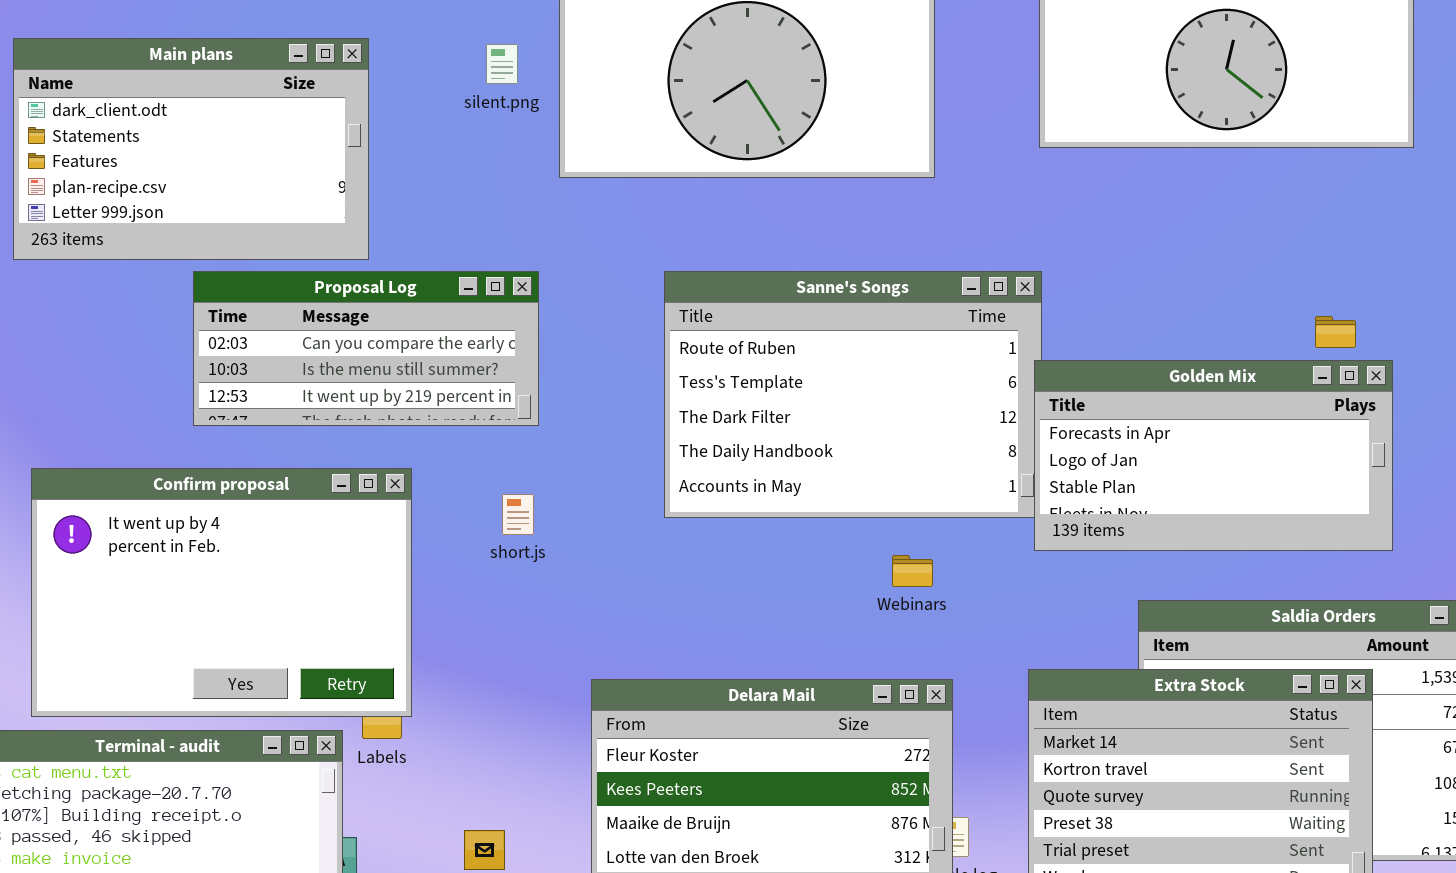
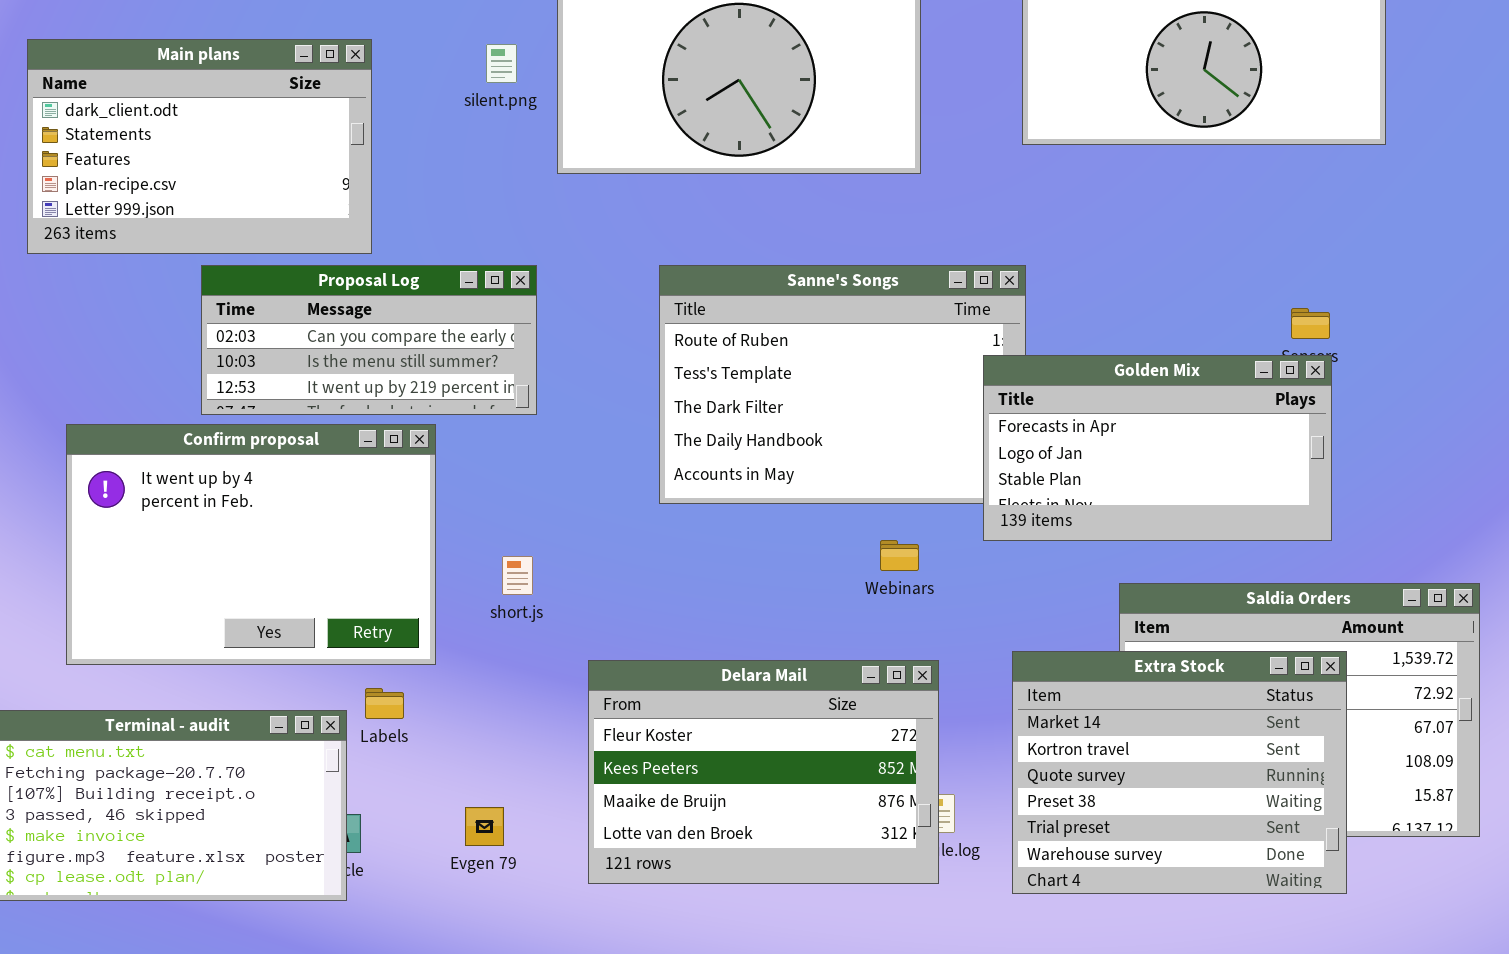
Golden Mix: [1034,360,1393,551] -> [983,355,1332,541], moved
Confirm proposal: [31,468,412,717] -> [66,424,436,665], moved
short.js: [502,494,534,535] -> [502,556,533,595], moved

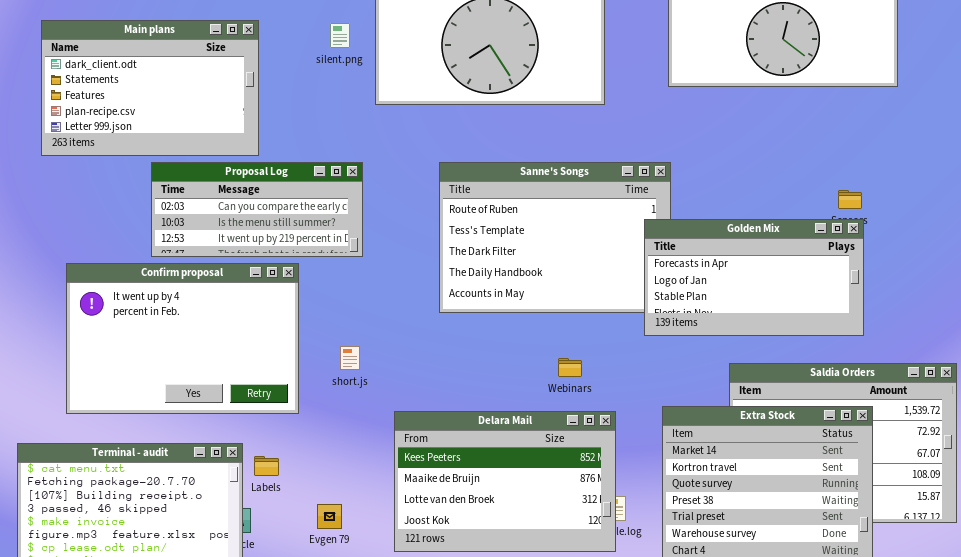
Webinars: [880,540,919,571] -> [558,358,582,377], moved
Delara Mail: [588,660,939,884] -> [394,411,616,552], scrolled down 1 row
Labels: [365,688,404,719] -> [254,456,279,476], moved

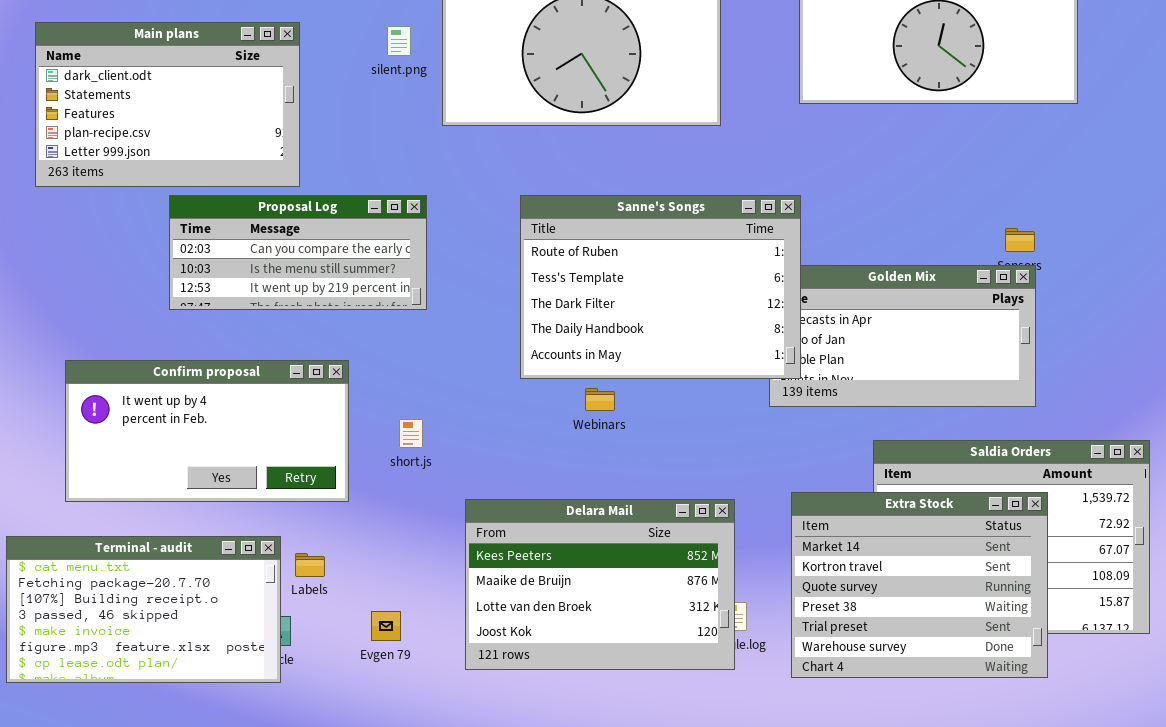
Sanne's Songs: [439,162,671,313] -> [520,195,801,379], raised
Confirm proposal: [66,263,299,414] -> [65,360,349,502], resized
Webinars: [558,358,582,377] -> [585,388,615,411], moved

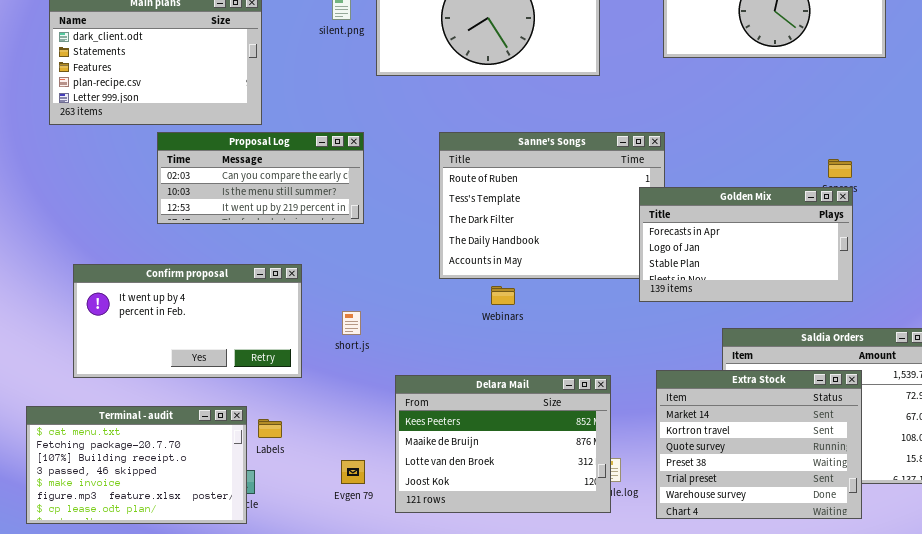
Golden Mix: [769,265,1036,407] -> [639,187,853,302], raised
Evgen 79: [371,611,401,641] -> [341,460,365,484], moved

